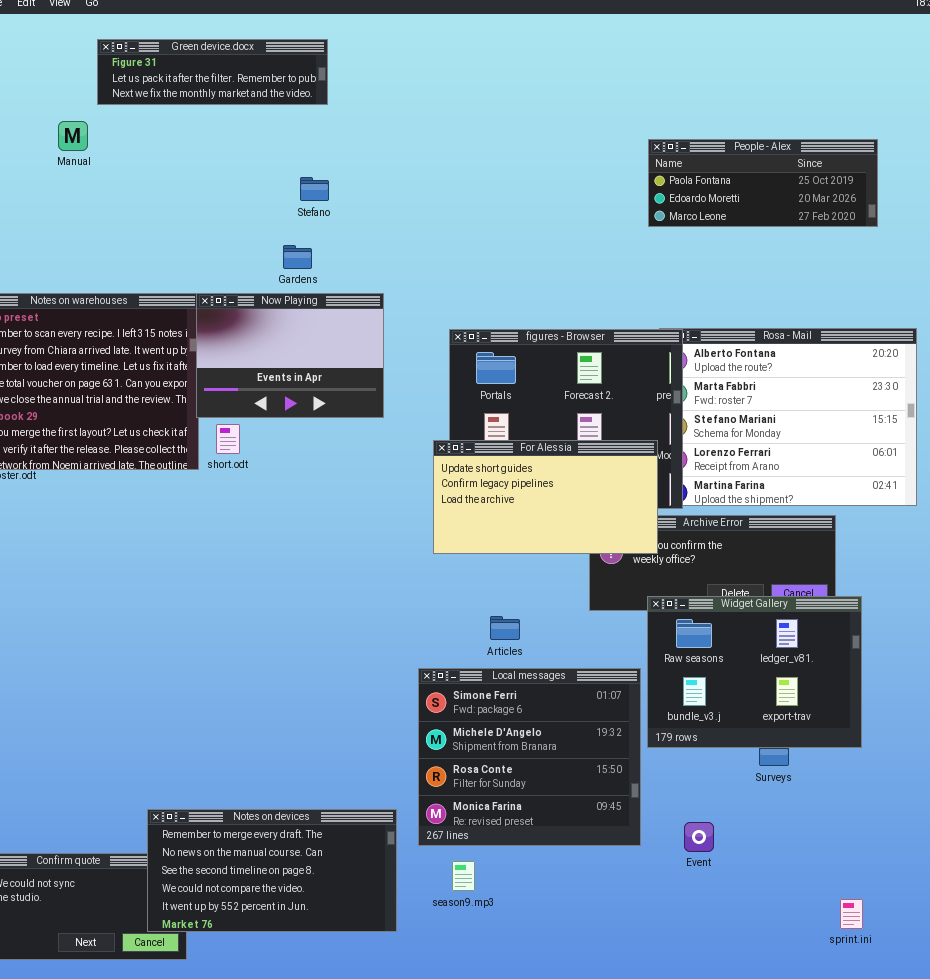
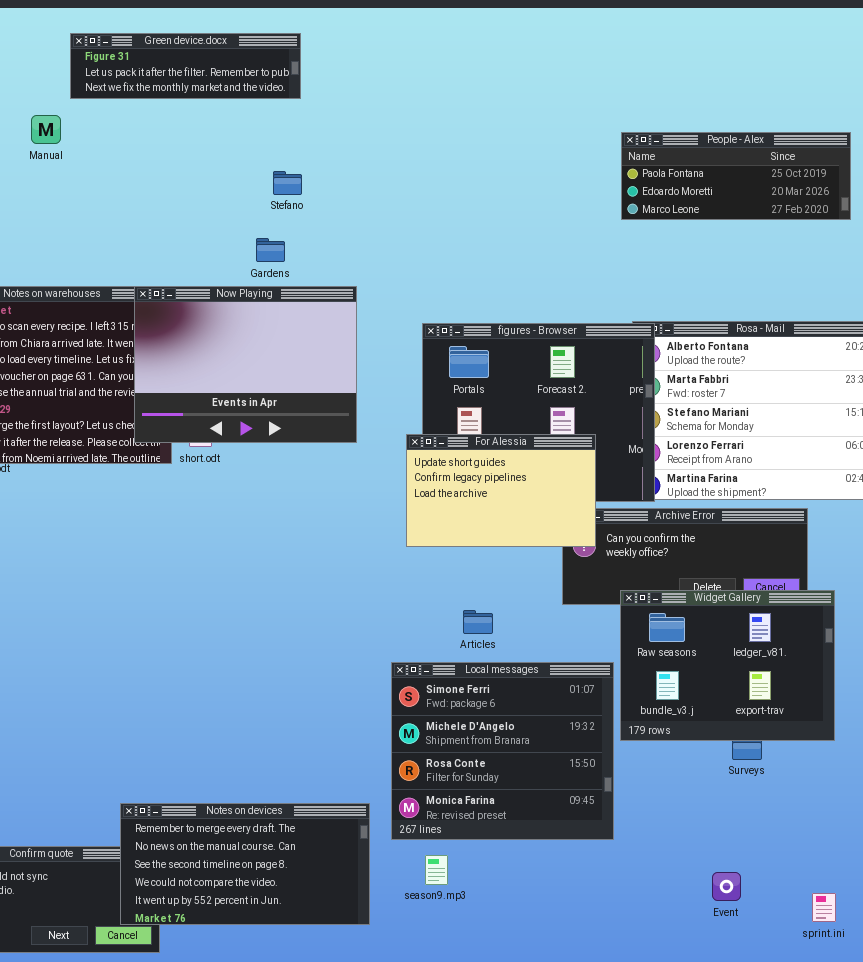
Now Playing: [196,293,384,418] -> [134,286,357,443], resized
For Alessia: [433,440,658,554] -> [406,434,596,547], resized
Event: [684,822,714,852] -> [712,872,741,901], moved

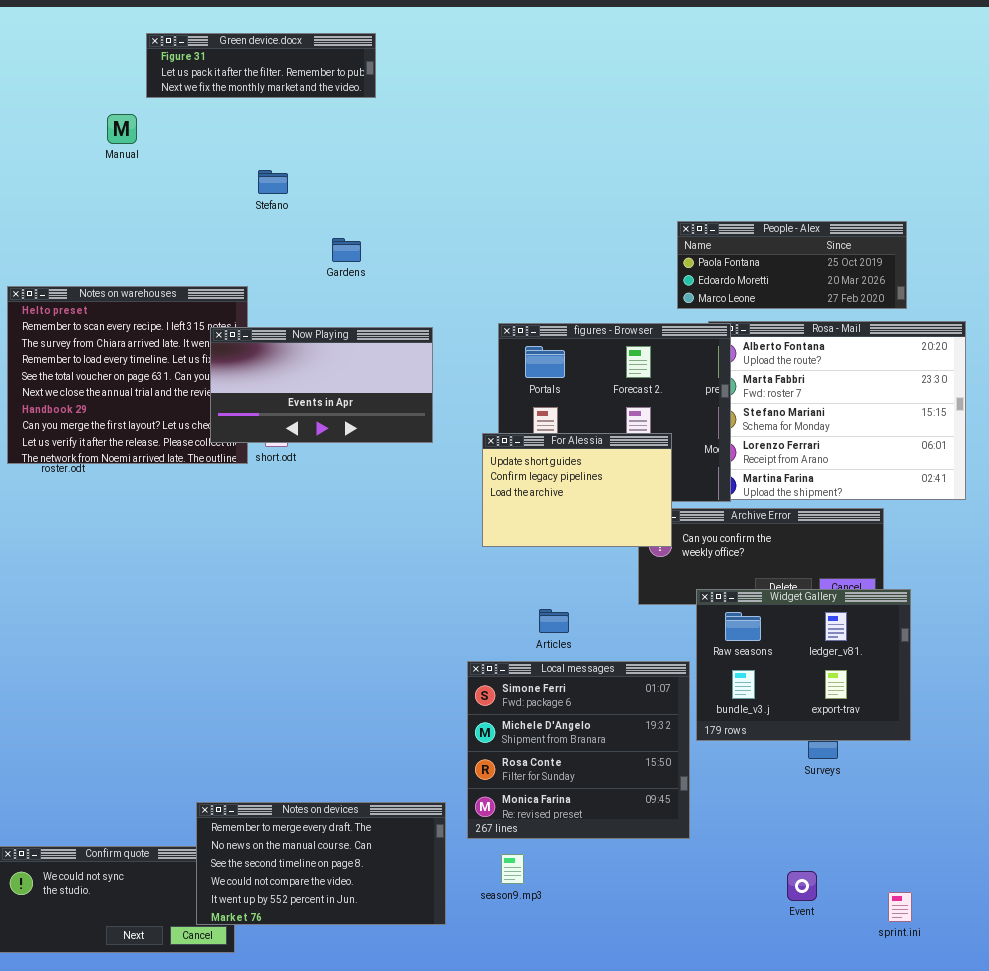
People - Alex: [621,132,851,220] -> [677,221,907,309], moved
Stefano: [273,171,302,195] -> [258,170,288,194], moved
Now Playing: [134,286,357,443] -> [210,327,433,443], resized

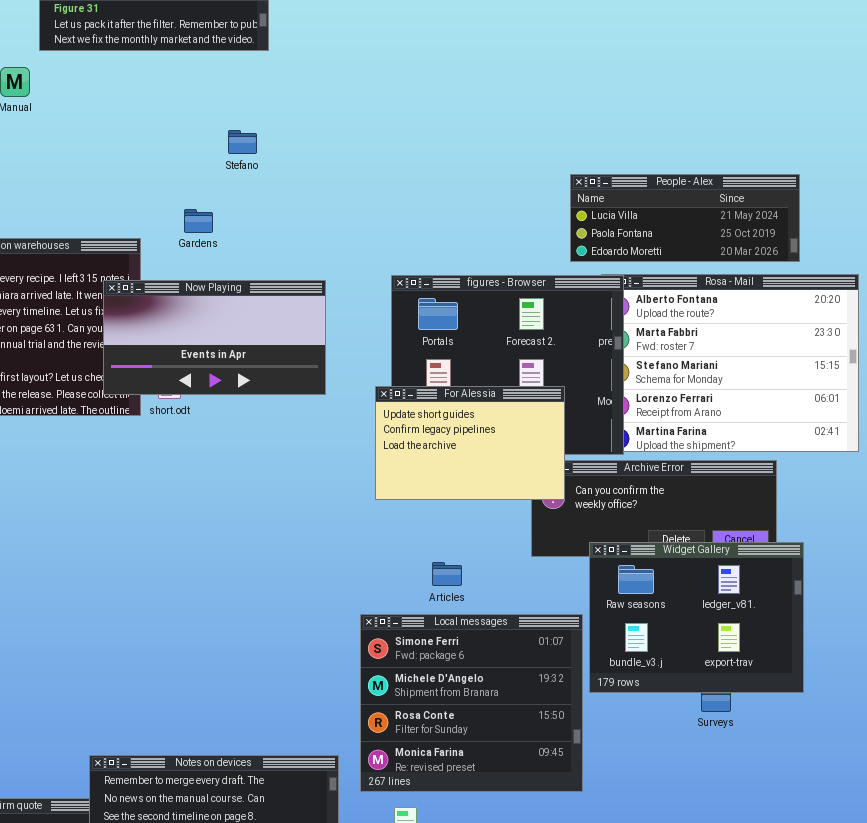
Stefano: [258,170,288,194] -> [228,130,257,154], moved
People - Alex: [677,221,907,309] -> [570,174,800,262], scrolled up 1 row
Gardens: [332,238,361,262] -> [184,209,213,233], moved

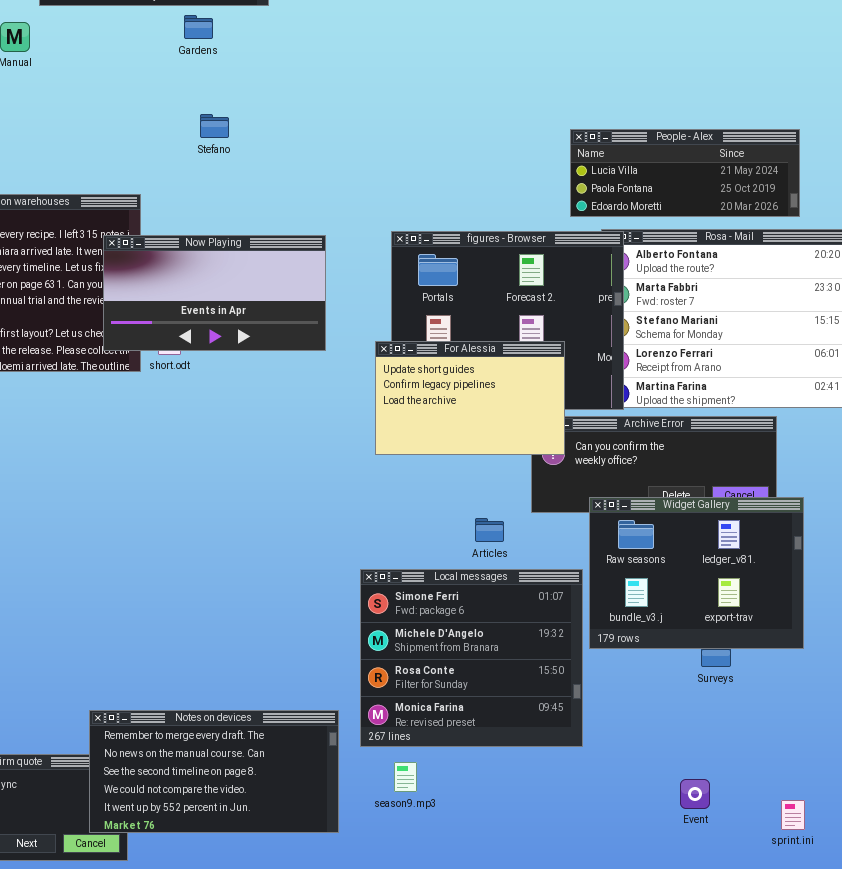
Stefano: [228,130,257,154] -> [200,114,229,138], moved
Gardens: [184,209,213,233] -> [184,15,213,39], moved
Articles: [432,562,462,586] -> [475,518,504,542], moved

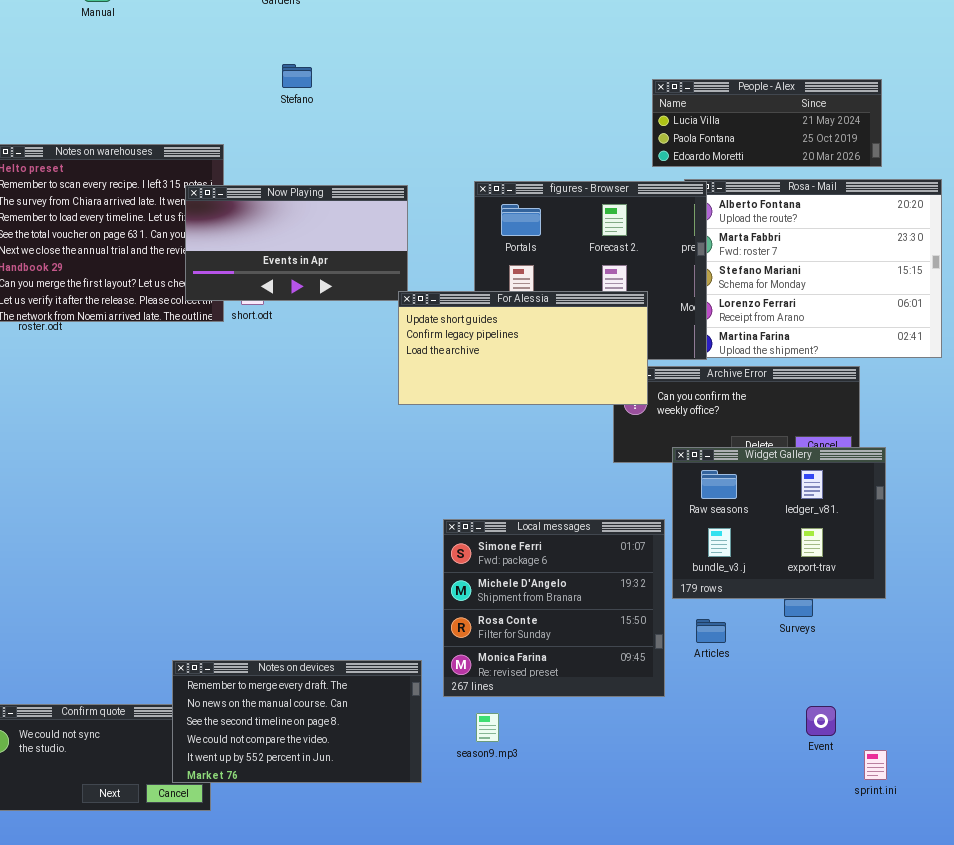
For Alessia: [375,341,565,455] -> [398,291,648,405], resized
Articles: [475,518,504,542] -> [696,619,726,643], moved
Event: [680,779,710,809] -> [806,706,836,736], moved

